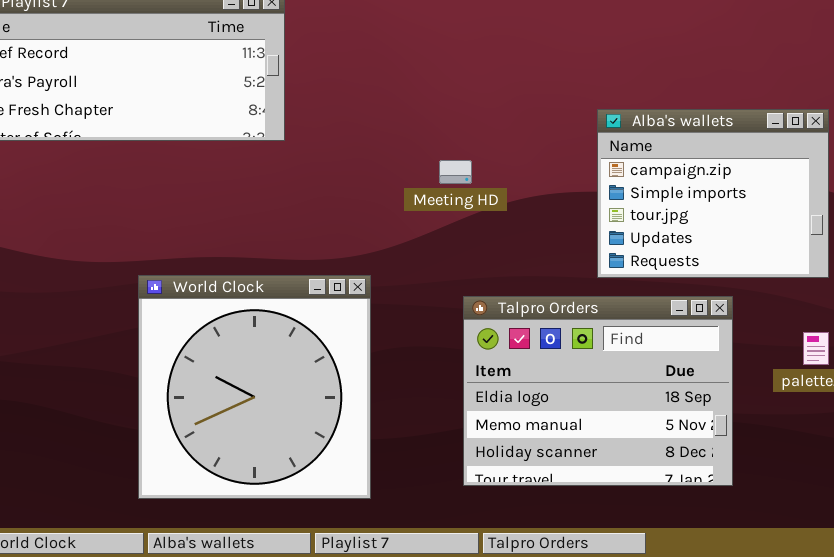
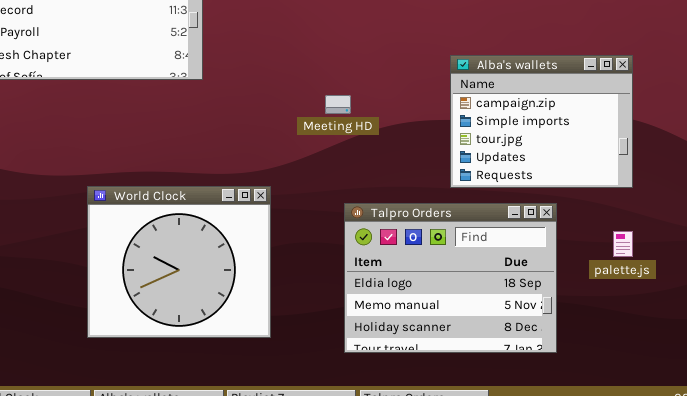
World Clock: [138,275,371,499] -> [87,186,271,338], resized

